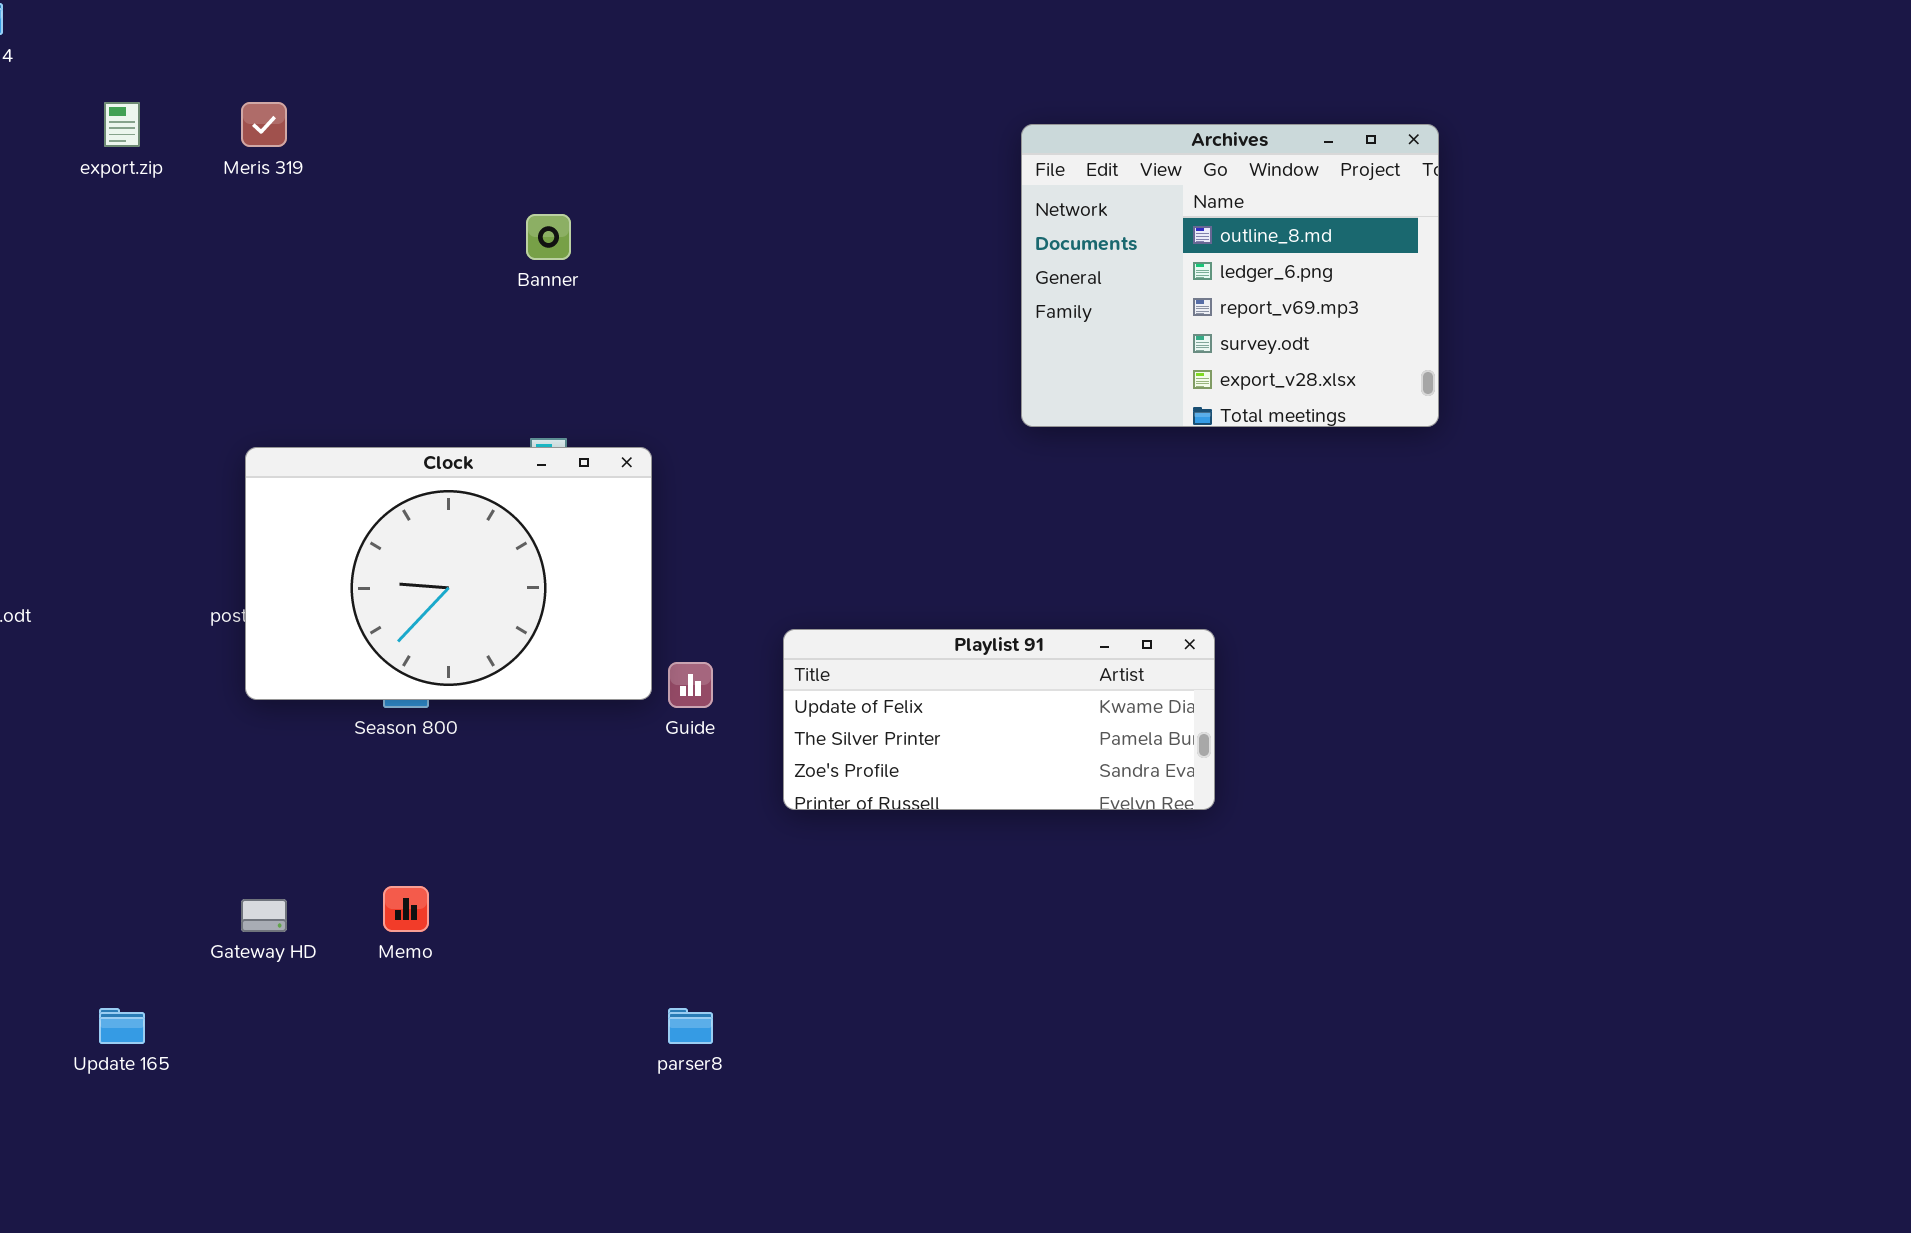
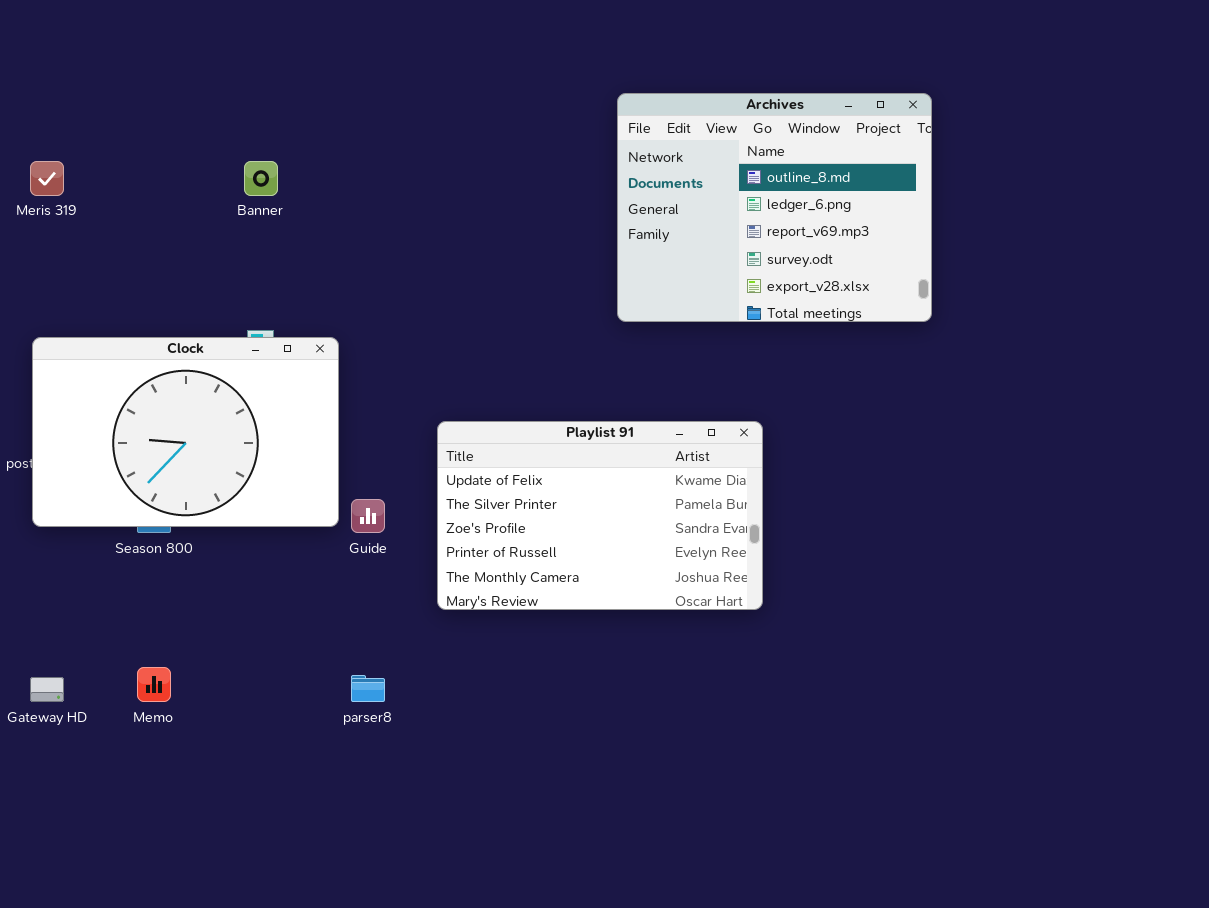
Meris 319: [241,102,287,147] -> [30,161,64,196], moved
Playlist 91: [783,629,1215,810] -> [437,421,763,610], resized
parser8: [668,1008,713,1044] -> [351,675,385,702], moved

